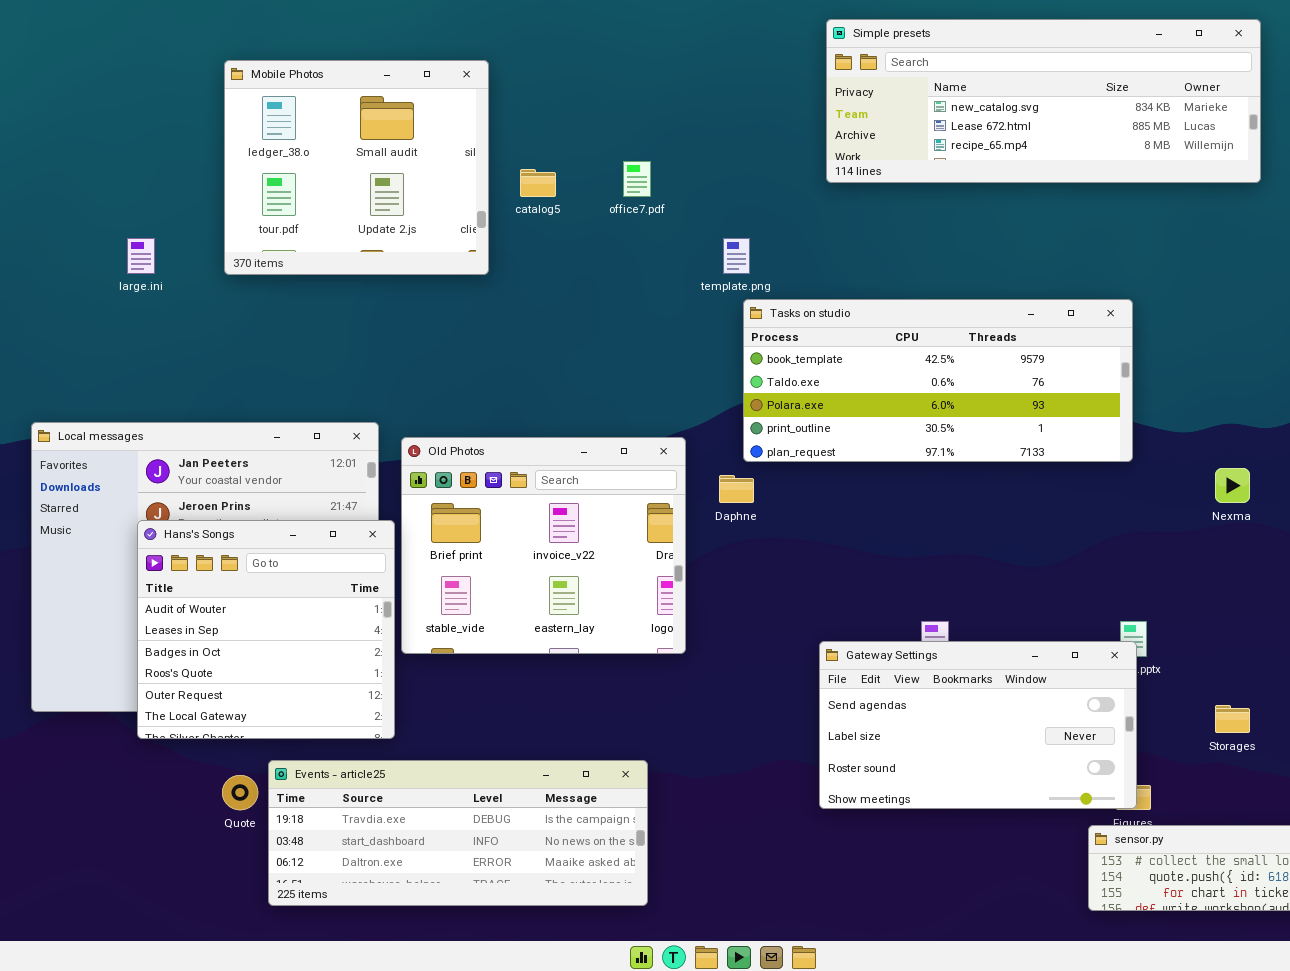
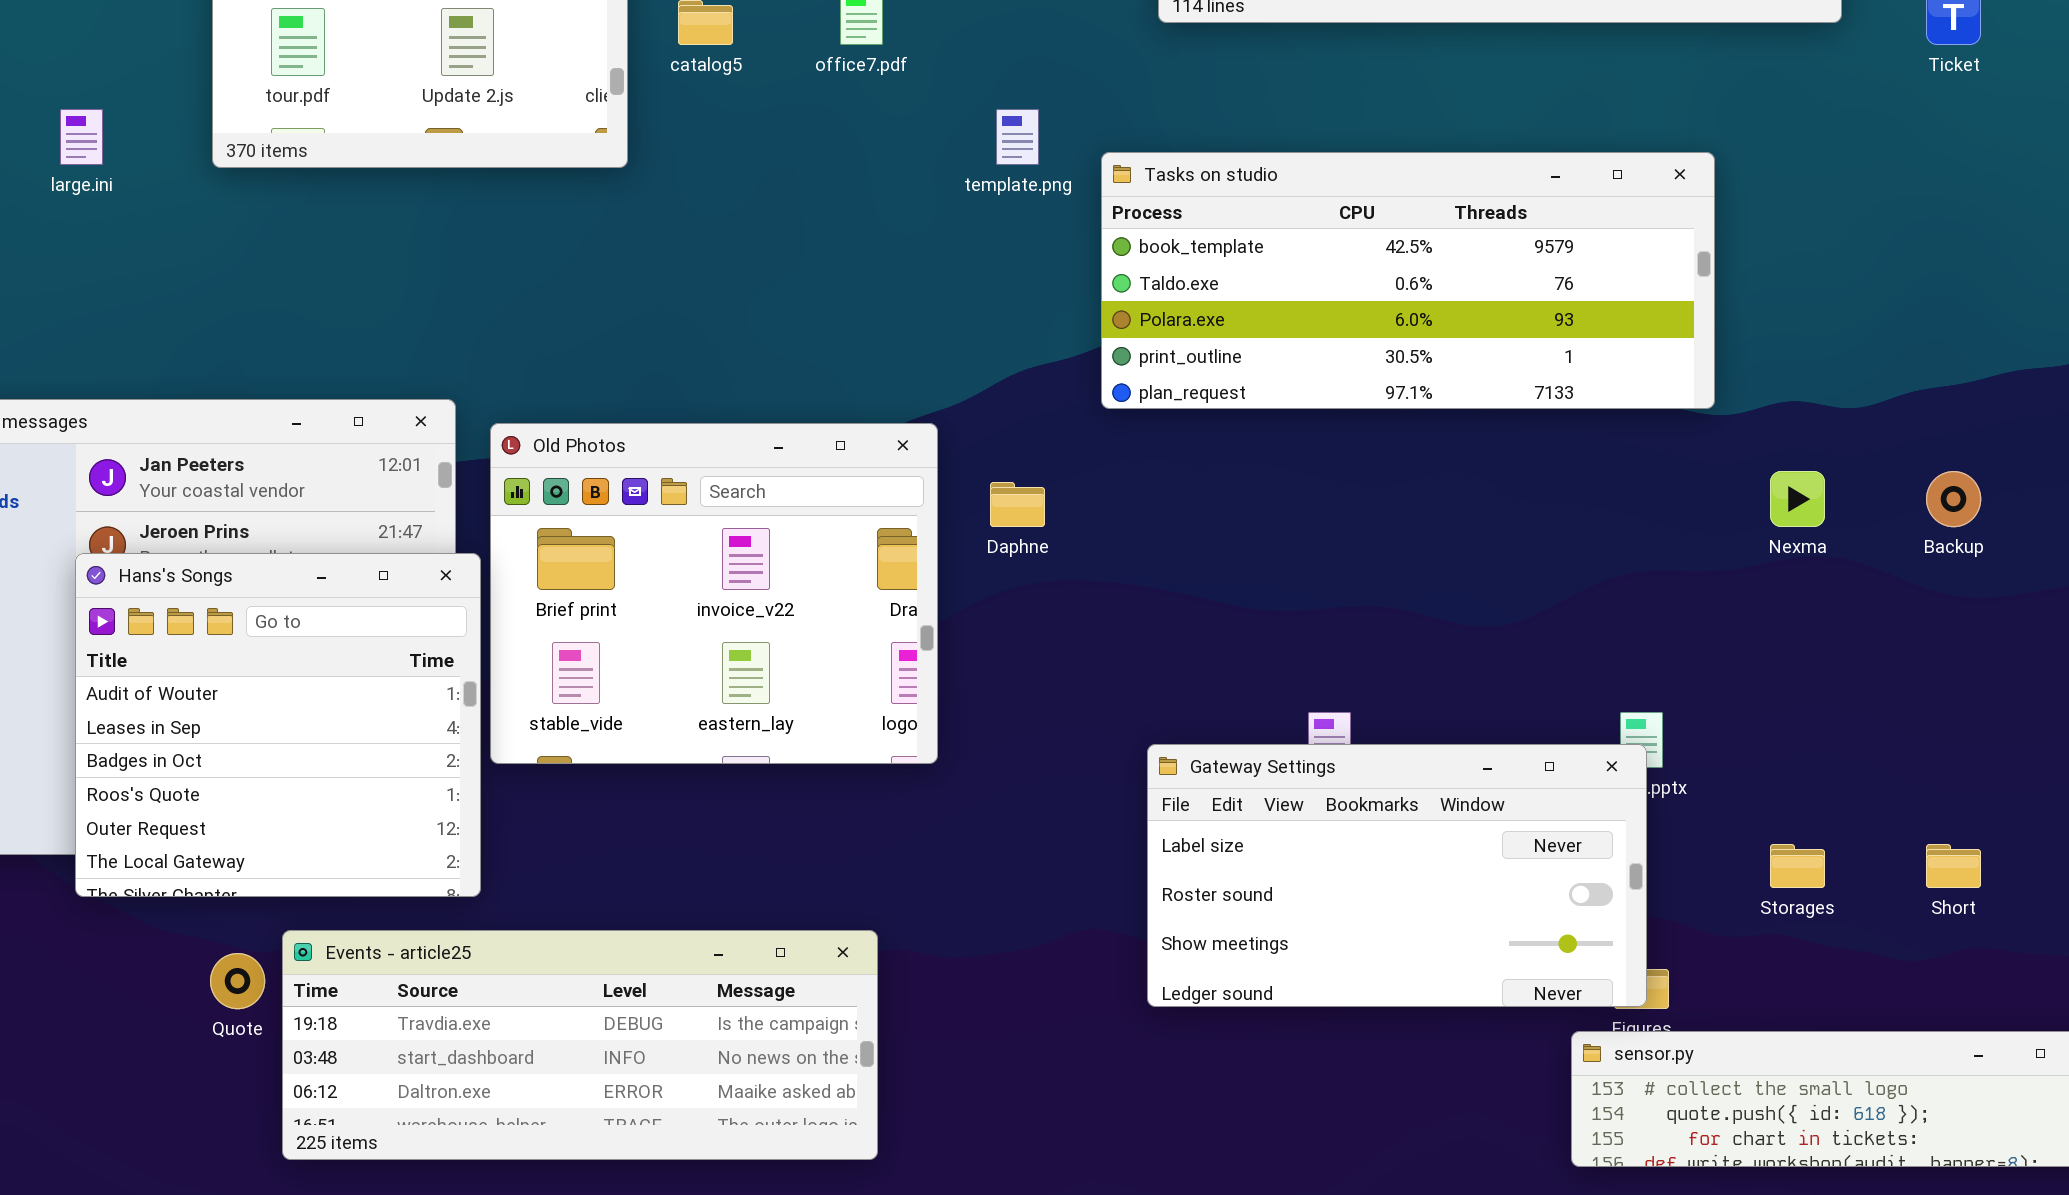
Tasks on studio: [743,299,1133,462] -> [1101,152,1715,409], moved
Gateway Settings: [819,641,1137,809] -> [1147,744,1647,1007], scrolled down 1 row

